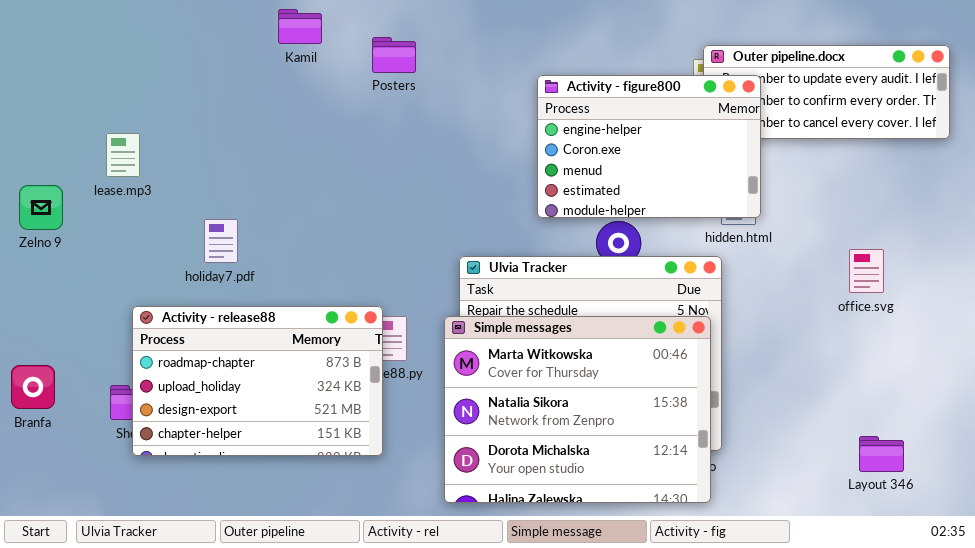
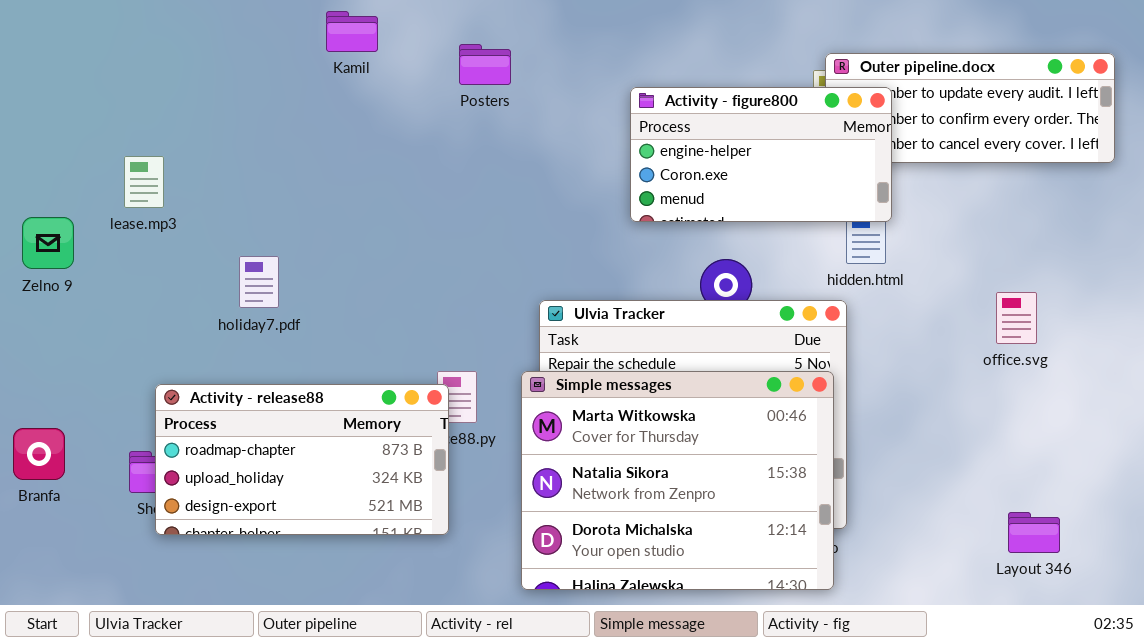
Posters: [372,37,416,73] -> [459,44,511,85], moved
Activity - figure800: [537,75,761,218] -> [630,87,892,222], resized
Activity - release88: [132,306,383,456] -> [155,384,449,535], resized

